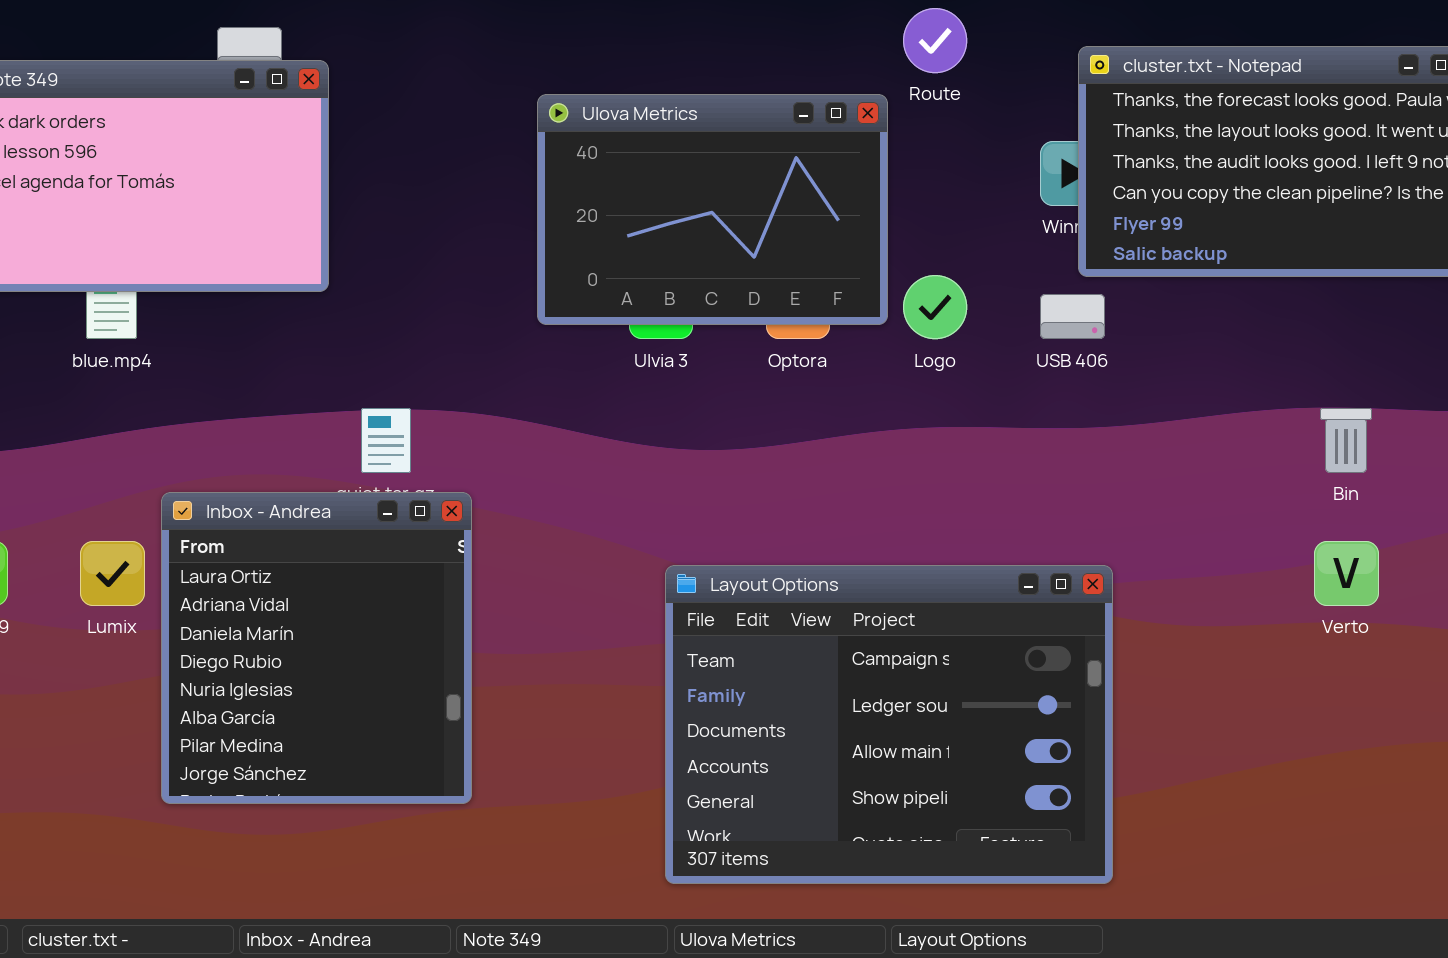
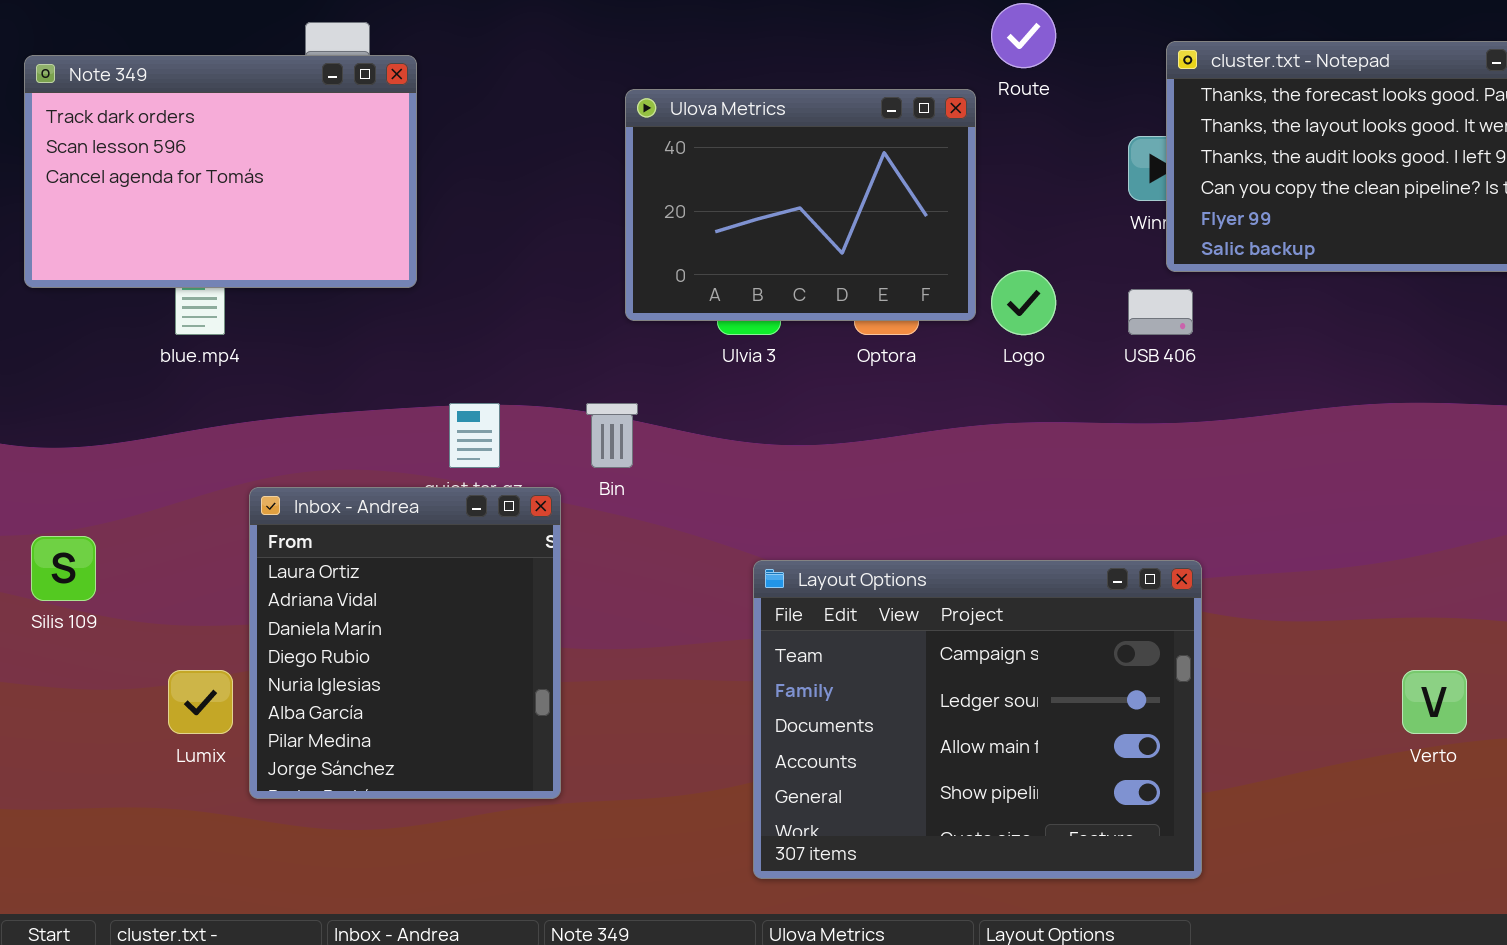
Bin: [1320,408,1372,473] -> [586,403,638,468], moved
Lumix: [80,541,145,606] -> [168,670,233,734], moved
Verto: [1314,541,1379,606] -> [1402,670,1467,734], moved

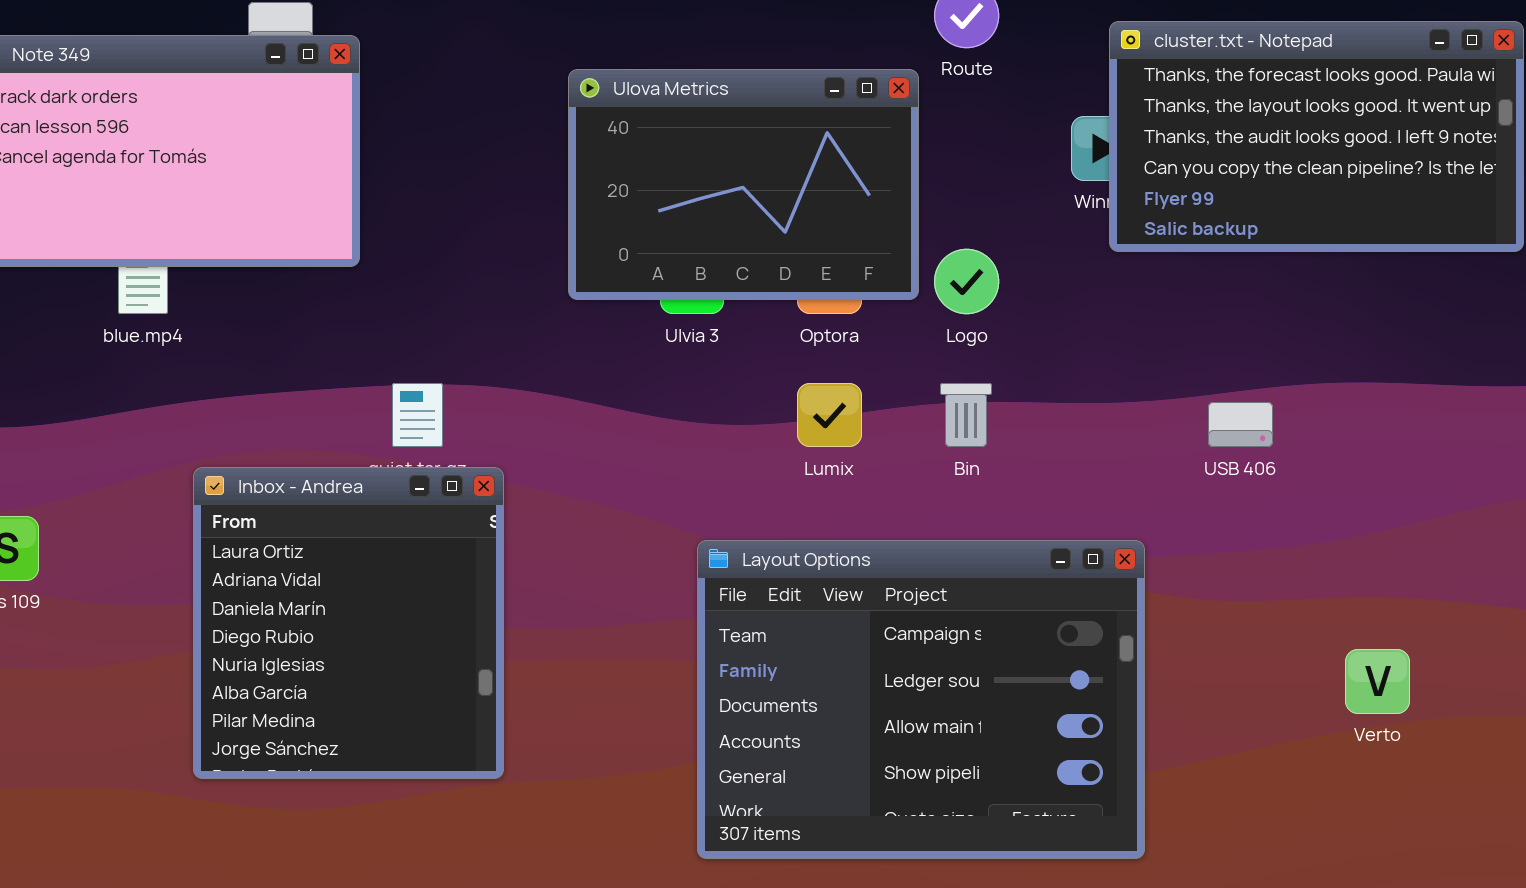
USB 406: [1128,289,1193,335] -> [1208,402,1273,447], moved
Bin: [586,403,638,468] -> [940,383,992,447], moved
Lumix: [168,670,233,734] -> [797,383,862,447], moved

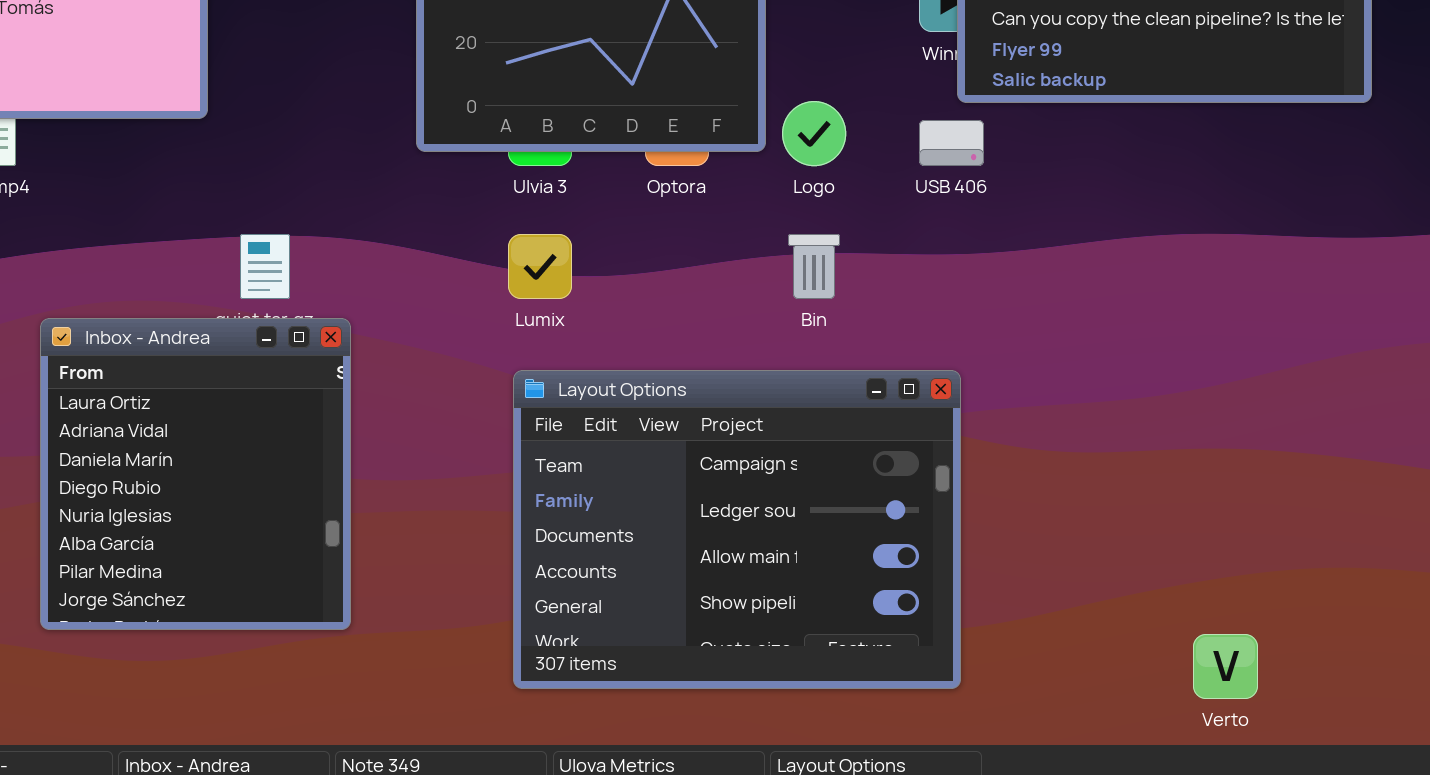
Lumix: [797,383,862,447] -> [508,234,572,299], moved
USB 406: [1208,402,1273,447] -> [919,120,984,166], moved
Layout Options: [697,540,1145,859] -> [513,370,961,689], moved
Verto: [1345,649,1410,714] -> [1193,634,1258,699], moved

